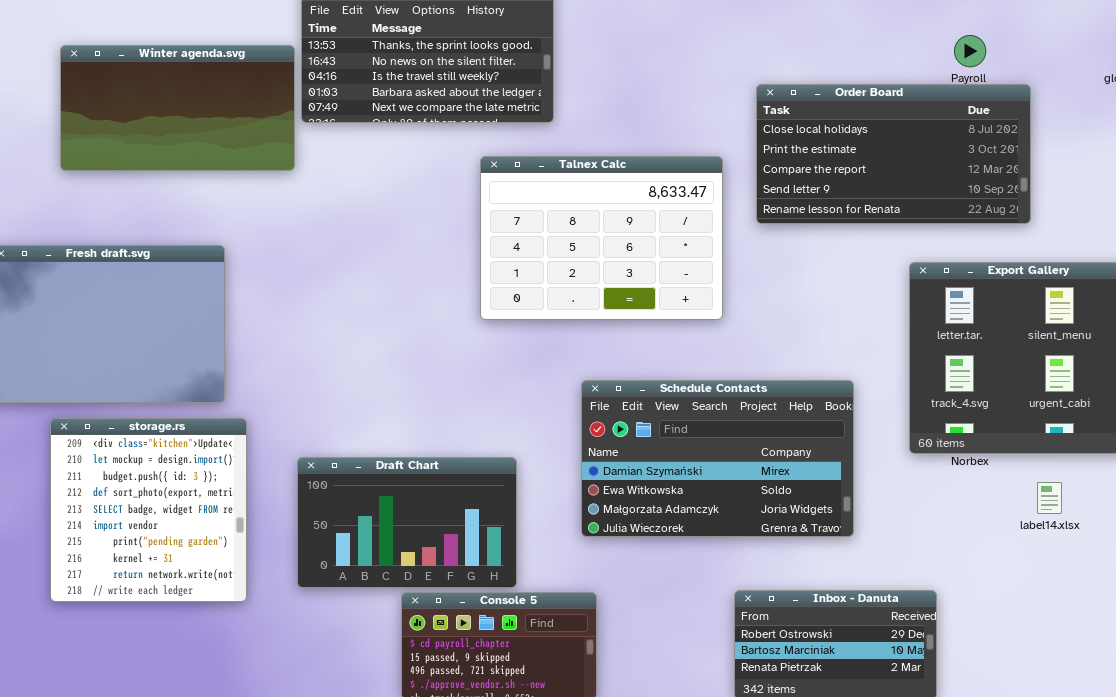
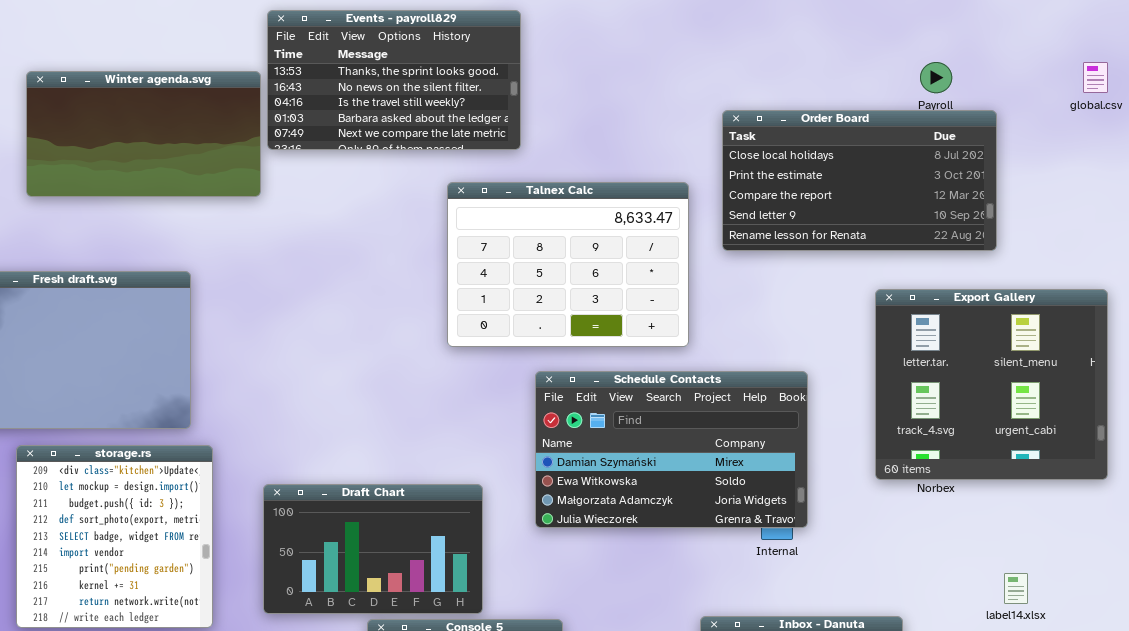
Schedule Contacts: [581,380,854,537] -> [535,371,808,528], moved
label14.xlsx: [1037,482,1062,514] -> [1004,573,1028,604], moved

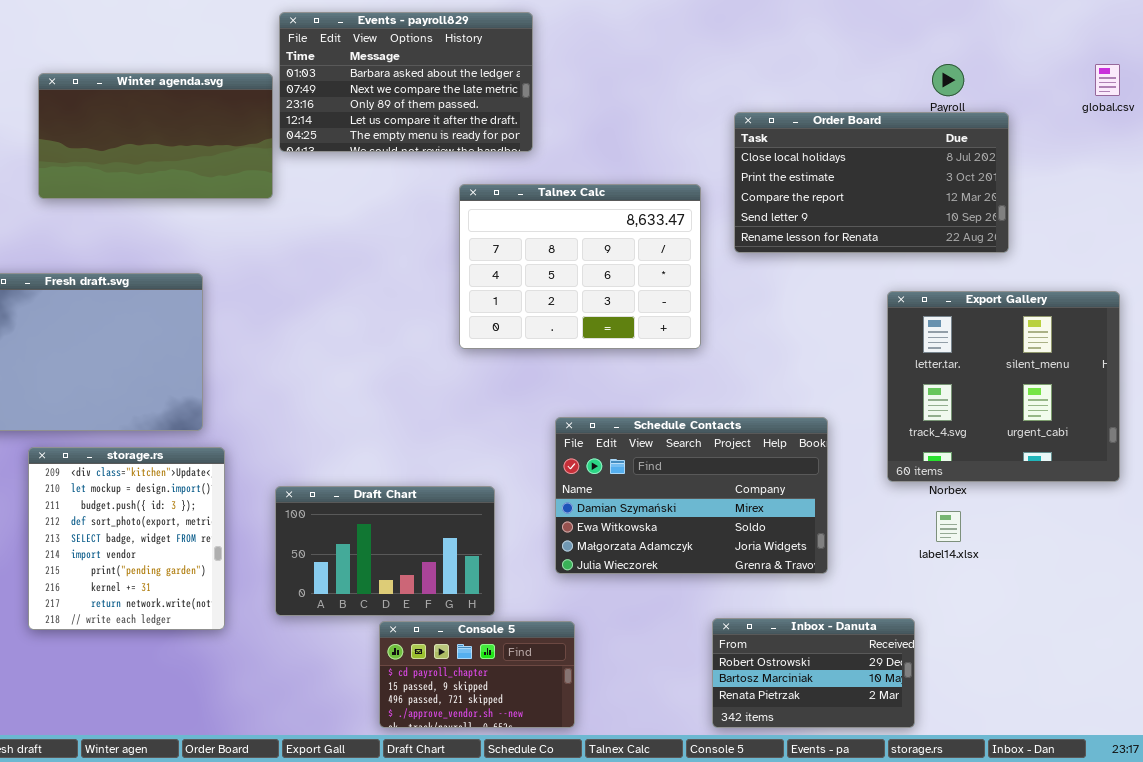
Events - payroll829: [267,10,521,150] -> [279,12,533,152], scrolled down 3 rows
Schedule Contacts: [535,371,808,528] -> [555,417,828,574], moved
label14.xlsx: [1004,573,1028,604] -> [936,511,961,542], moved

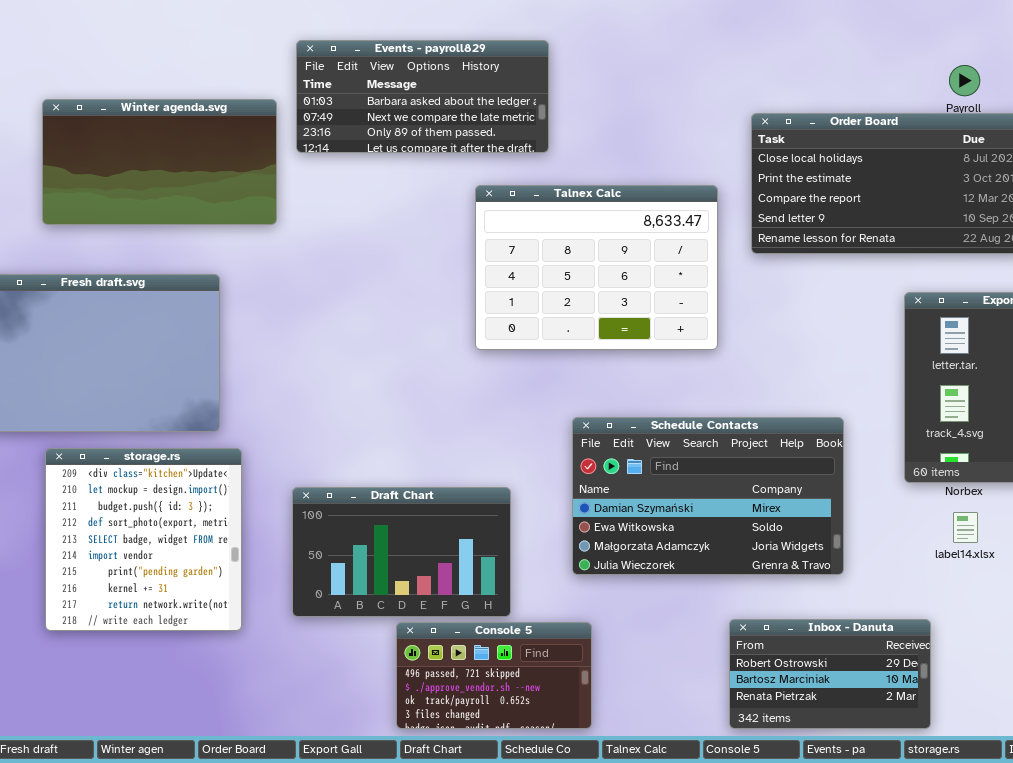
Events - payroll829: [279,12,533,152] -> [296,40,549,153], resized
Winter agenda.svg: [38,73,273,199] -> [42,99,277,225], moved
Console 5: [379,621,575,728] -> [396,622,592,729], scrolled down 2 rows

